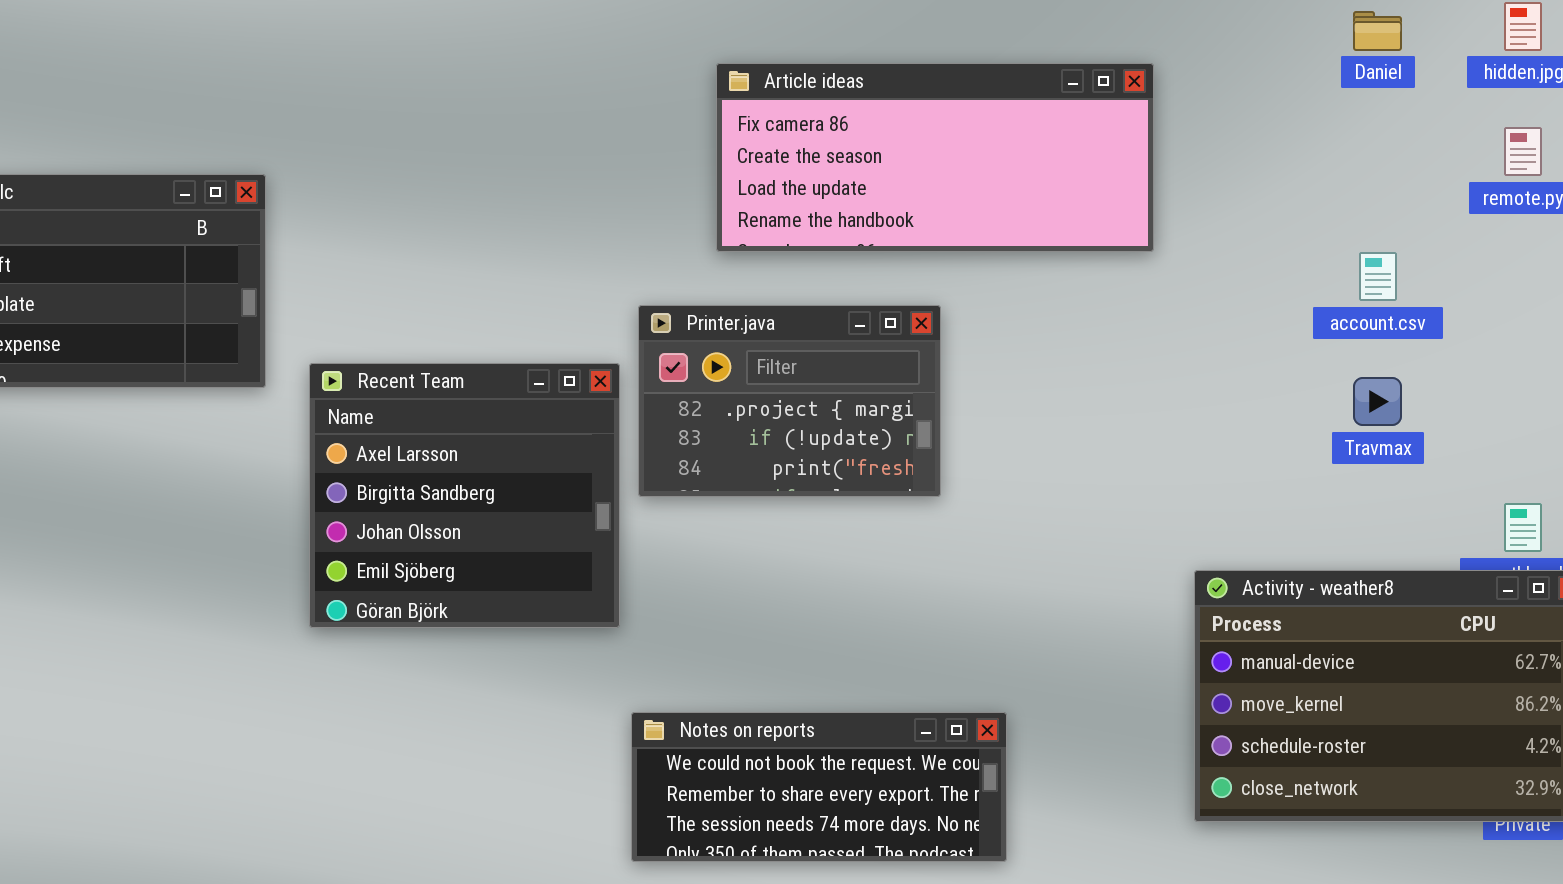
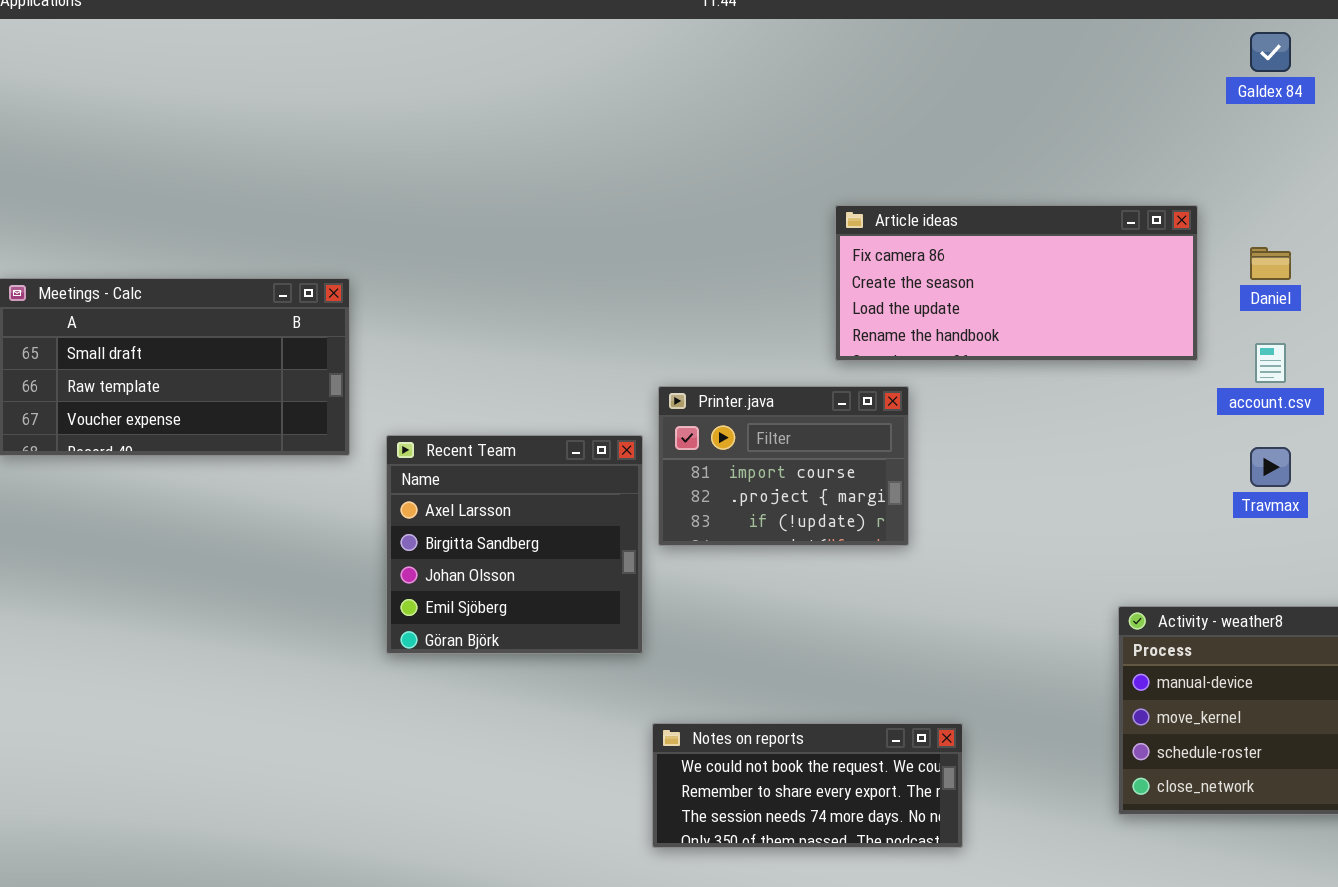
Daniel: [1353,11,1402,51] -> [1250,247,1291,280], moved
Article ideas: [716,63,1154,252] -> [835,205,1198,361], moved
Printer.java: [638,305,941,497] -> [658,386,909,546], scrolled up 1 row

